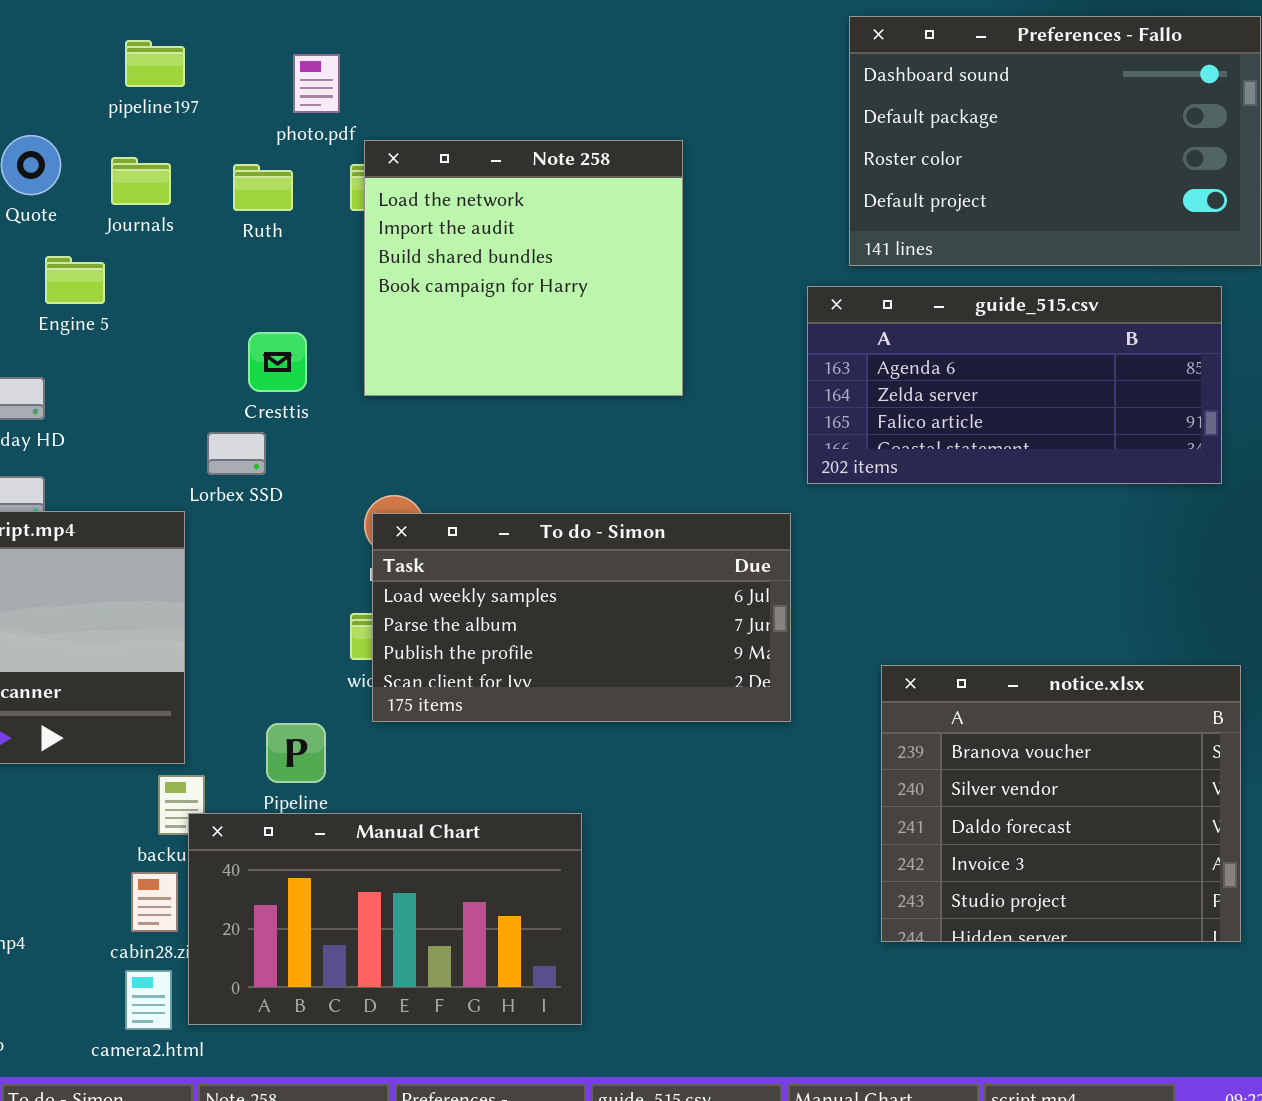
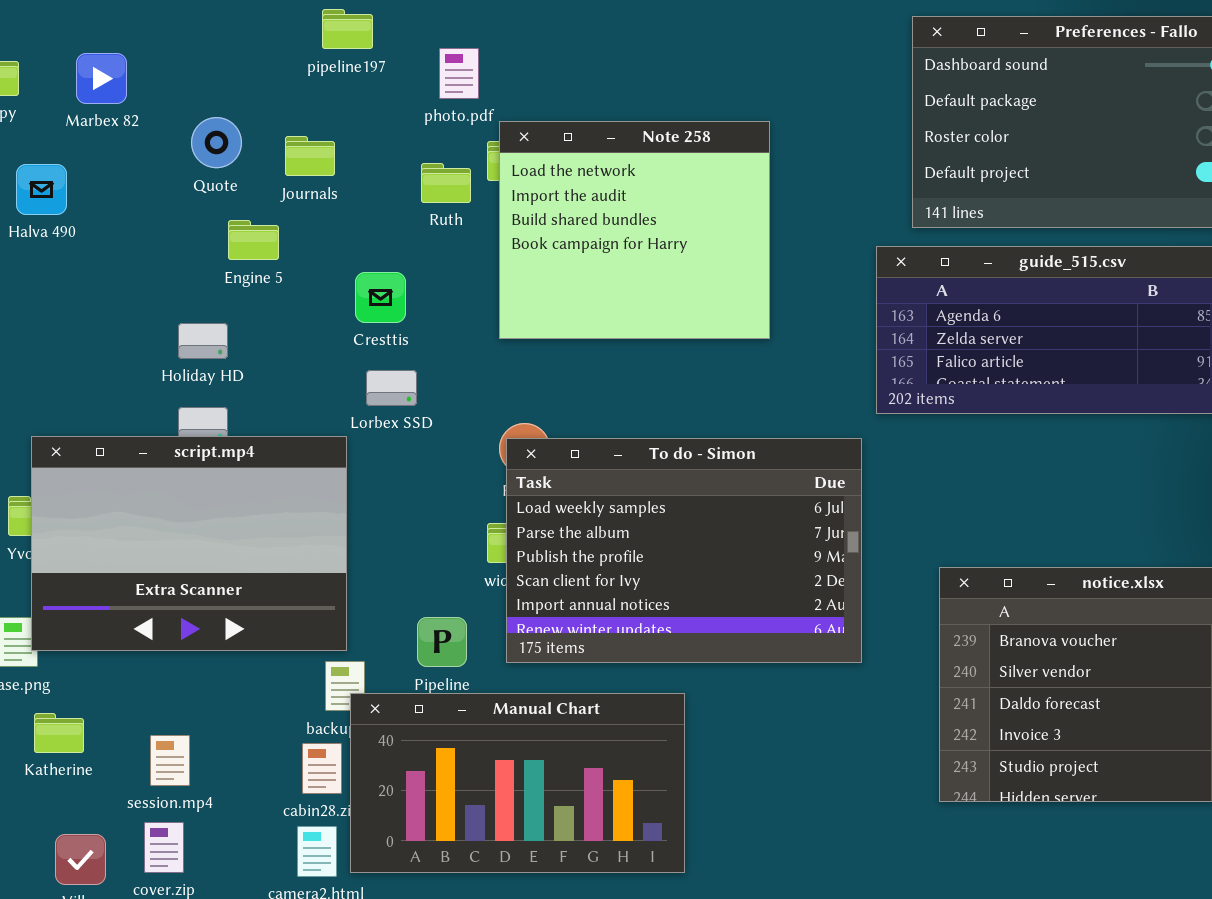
pipeline197: [125,40,185,87] -> [322,9,373,49], moved
Ruth: [233,164,293,211] -> [421,163,471,203], moved
Cresttis: [248,332,307,392] -> [355,272,406,323], moved
To do - Simon: [372,513,791,722] -> [506,438,862,663], resized

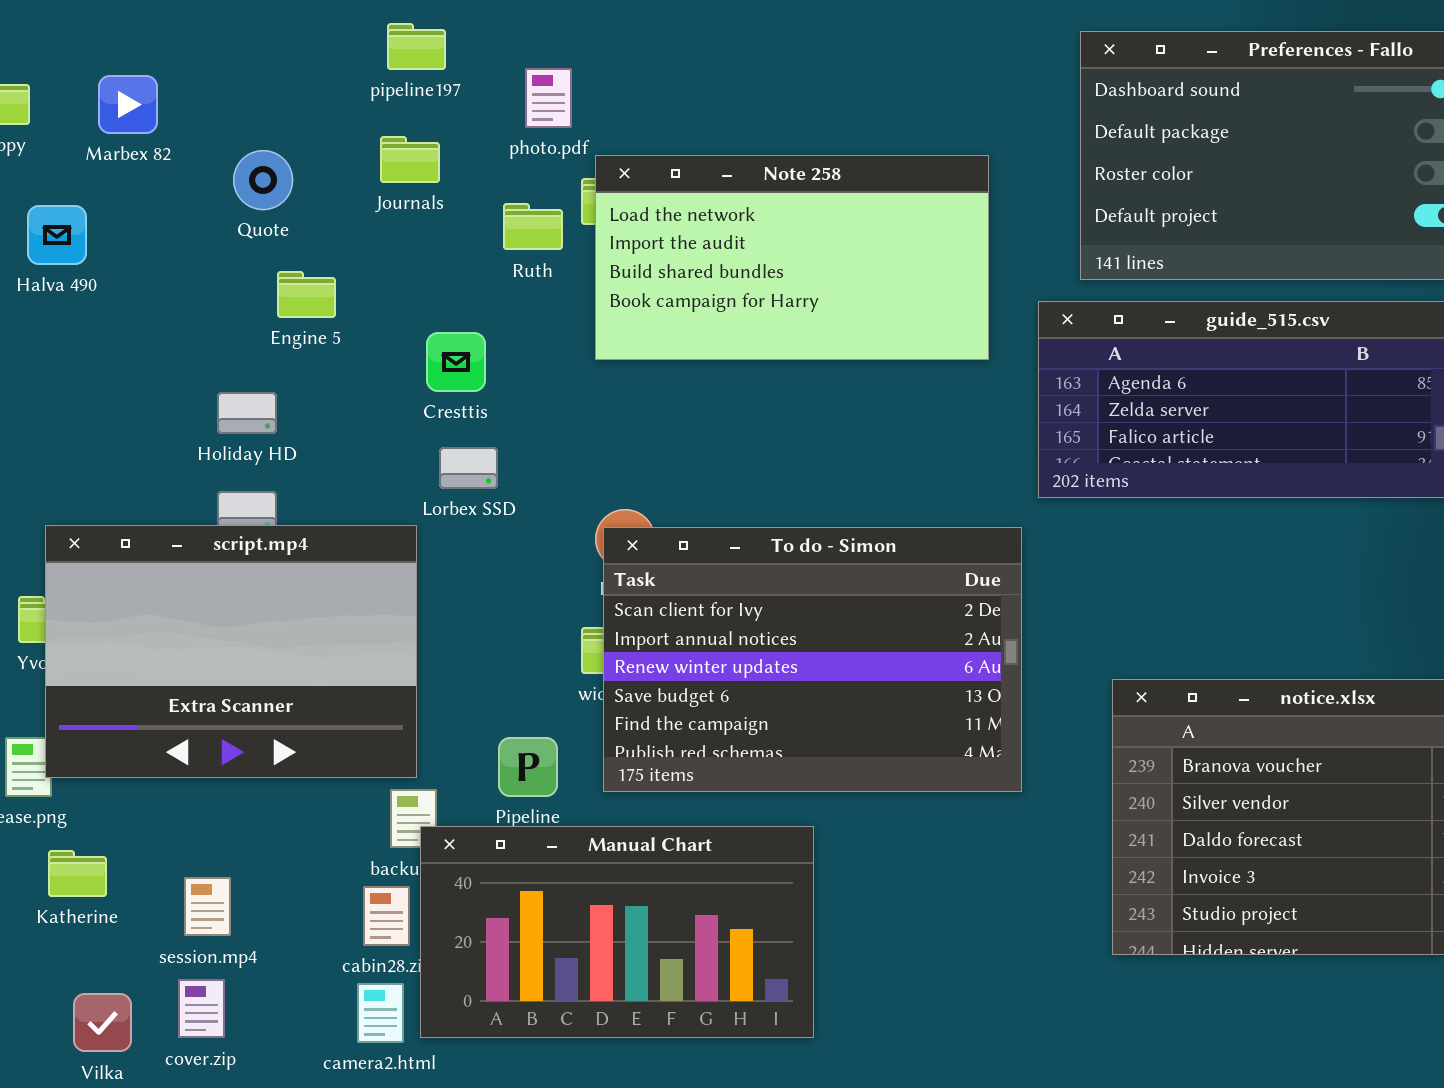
Note 258: [499,121,770,339] -> [595,155,989,360], resized
Journals: [285,136,335,176] -> [380,136,440,183], moved
To do - Simon: [506,438,862,663] -> [603,527,1022,792], scrolled down 3 rows

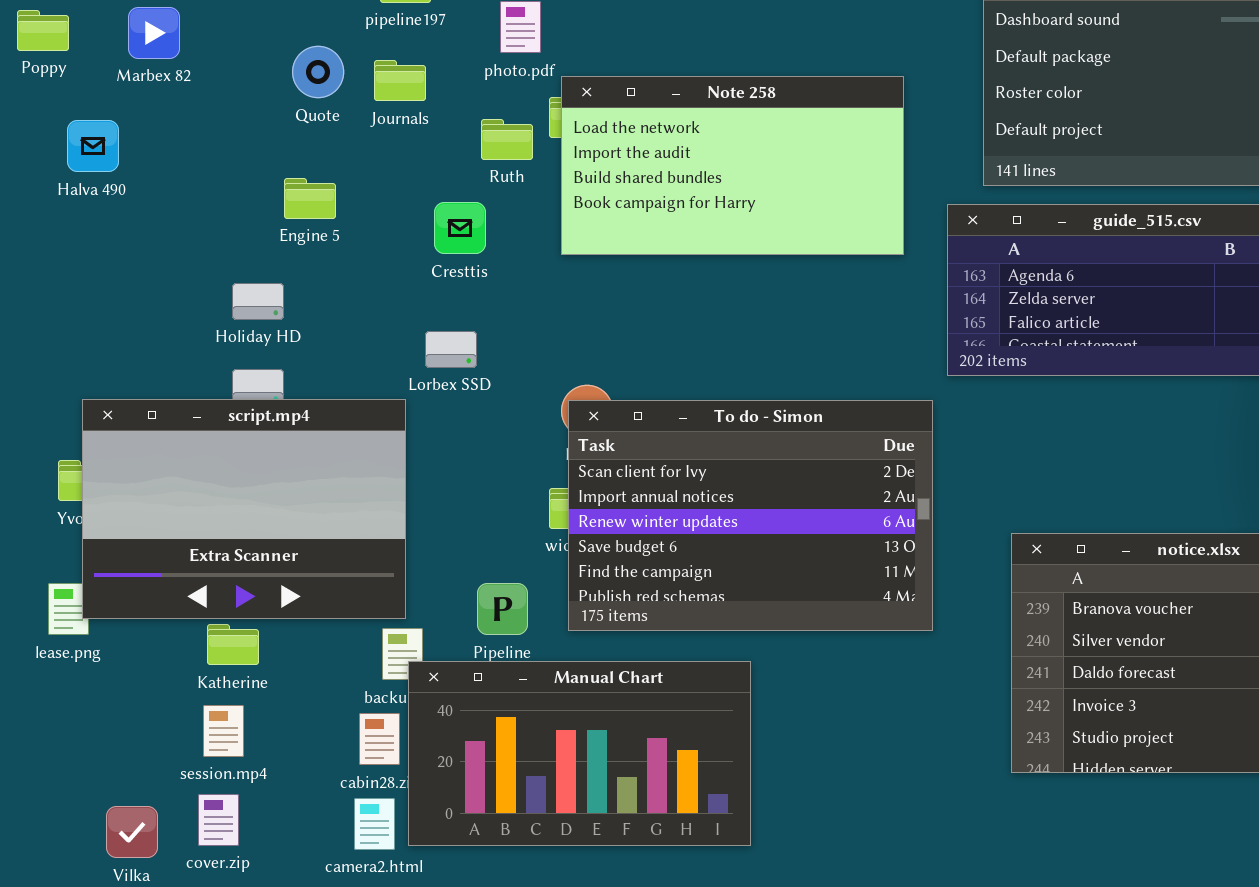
Quote: [233,150,293,210] -> [292,46,344,98], moved
Cresttis: [426,332,486,392] -> [434,202,486,254], moved
Katherine: [48,850,107,897] -> [207,624,259,665], moved

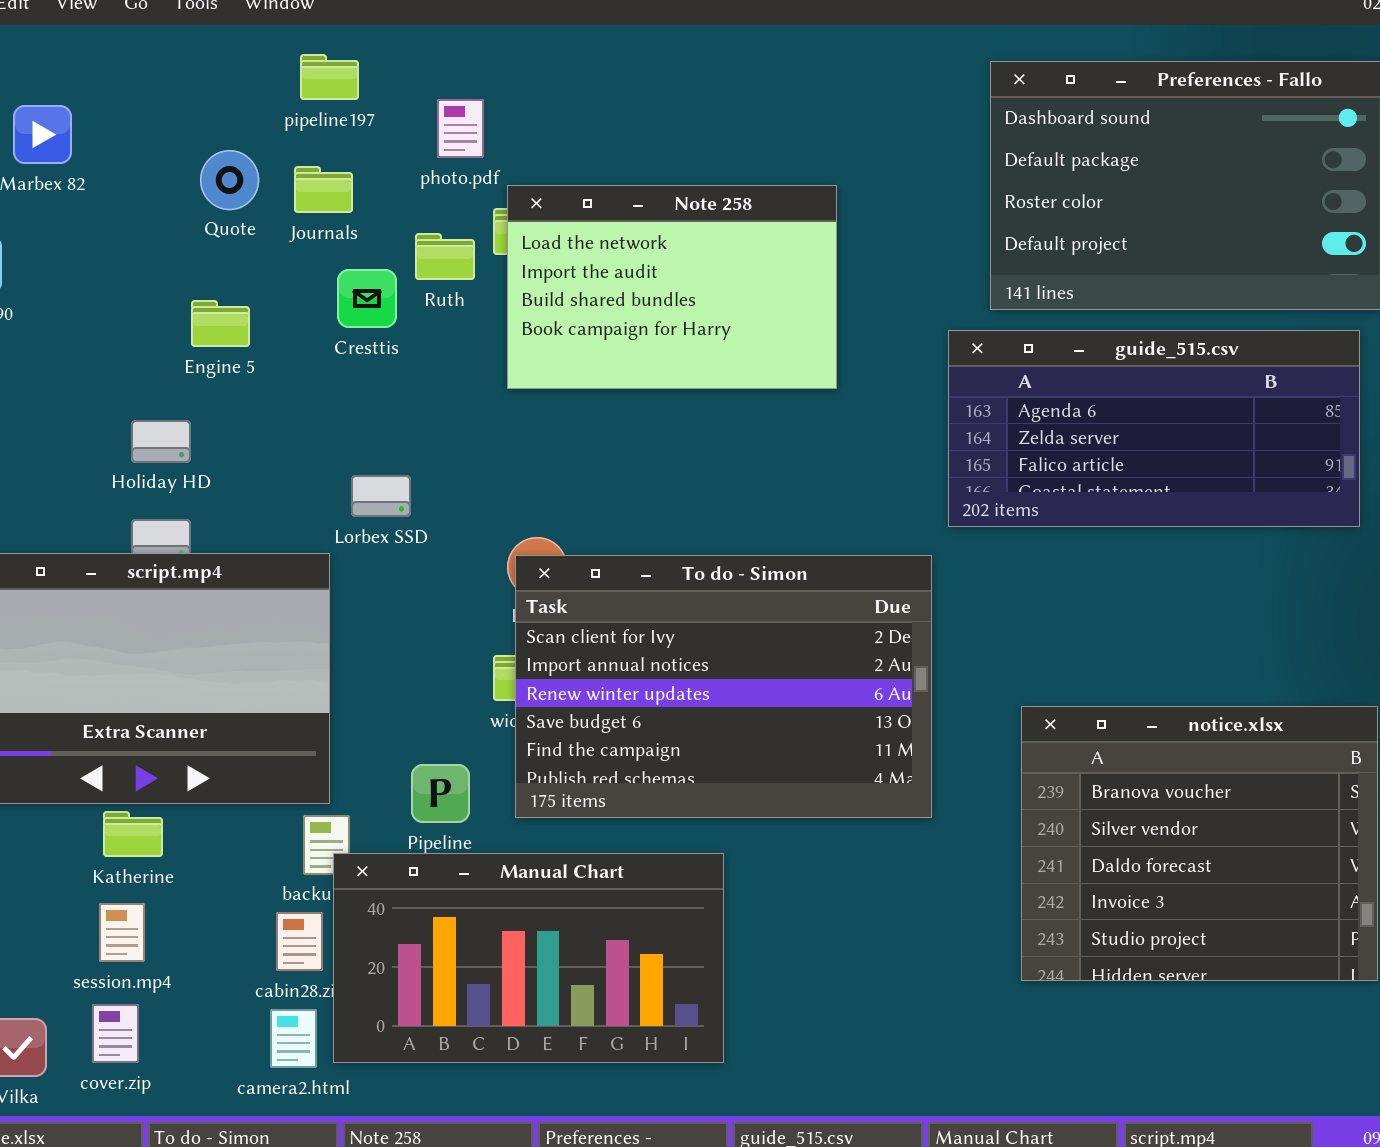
Note 258: [561,76,904,255] -> [507,185,837,389], resized
Cresttis: [434,202,486,254] -> [337,269,397,328], moved

